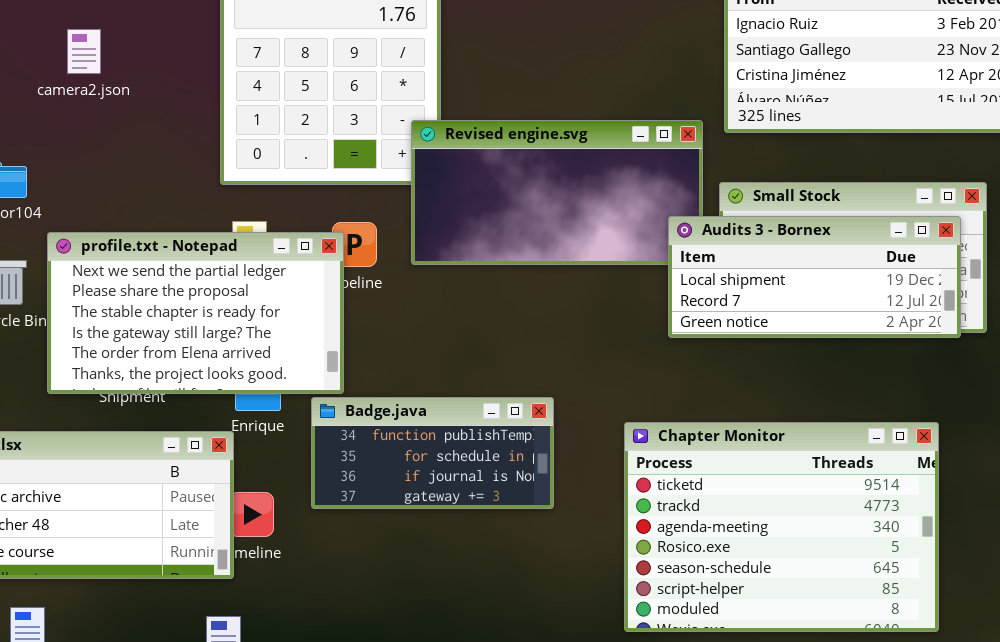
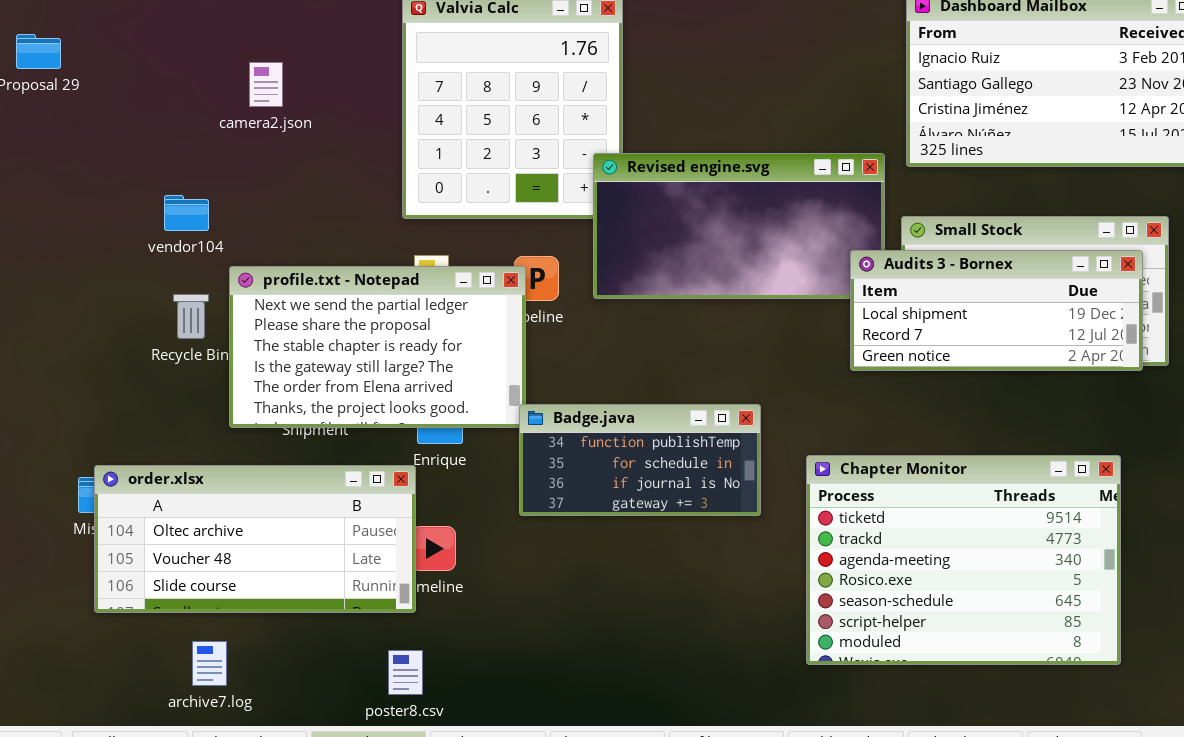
Badge.java: [311,397,554,509] -> [519,404,761,516], moved

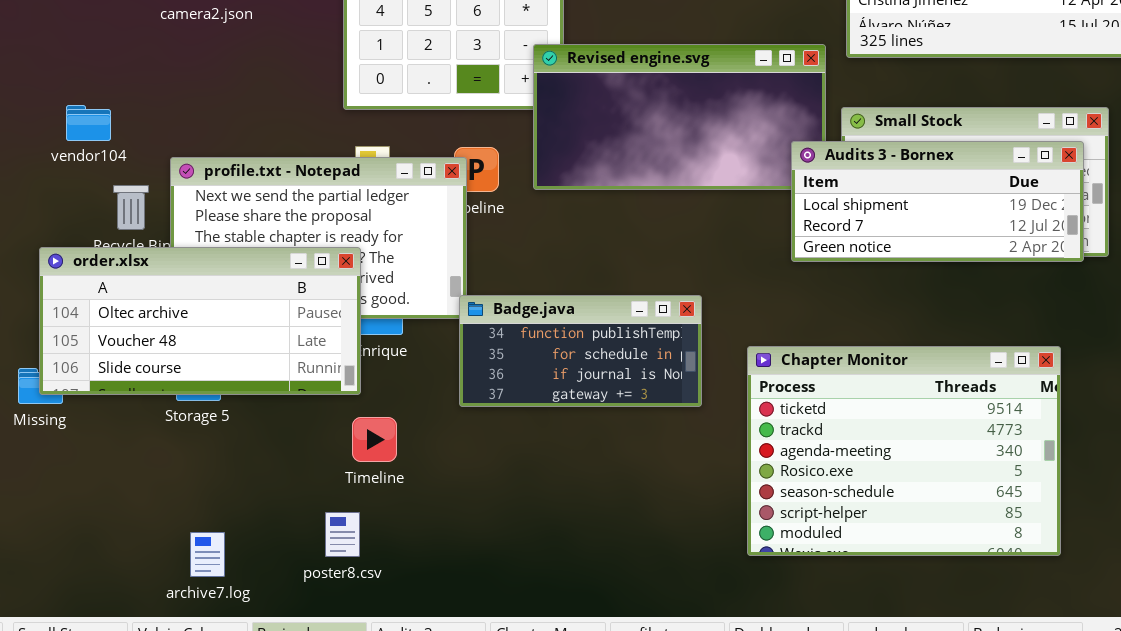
vendor104: [164,195,209,231] -> [66,105,111,141], moved
order.xlsx: [94,465,416,613] -> [39,247,361,395], moved
archive7.log: [192,641,227,686] -> [190,532,225,577], moved
poster8.csv: [388,650,423,695] -> [325,512,360,557], moved

